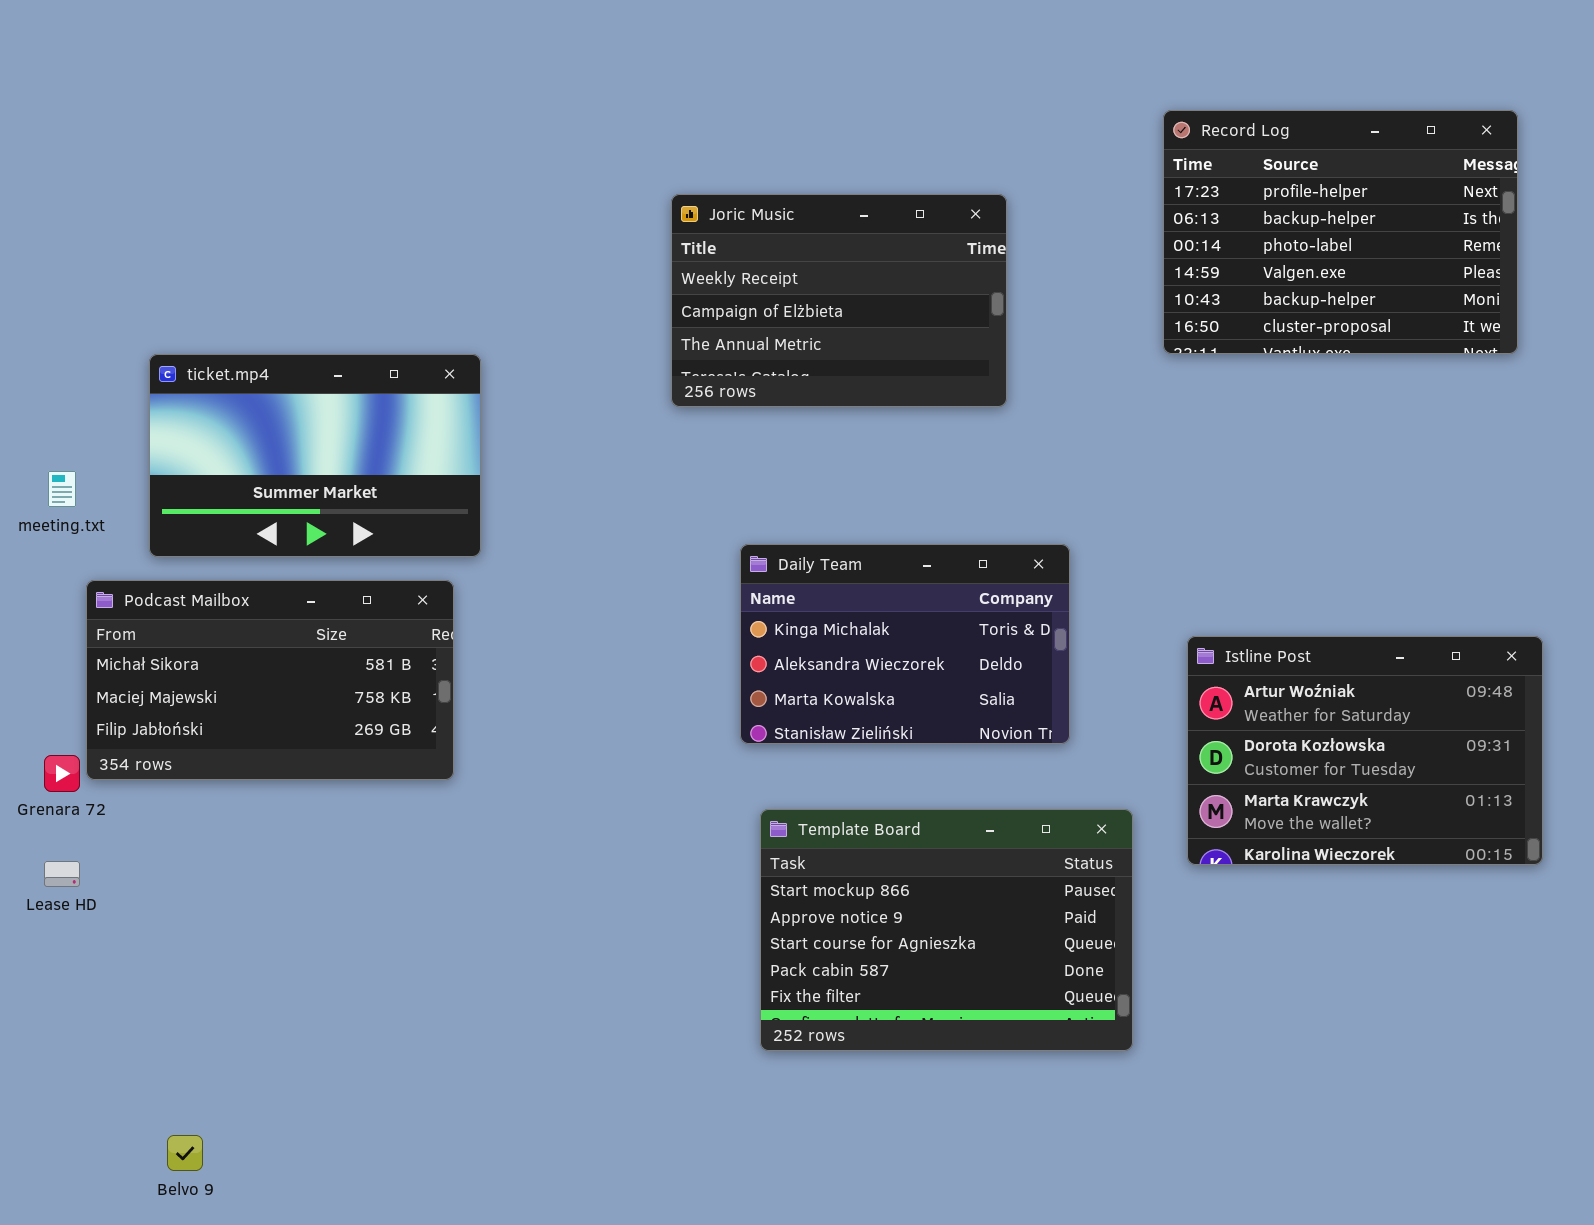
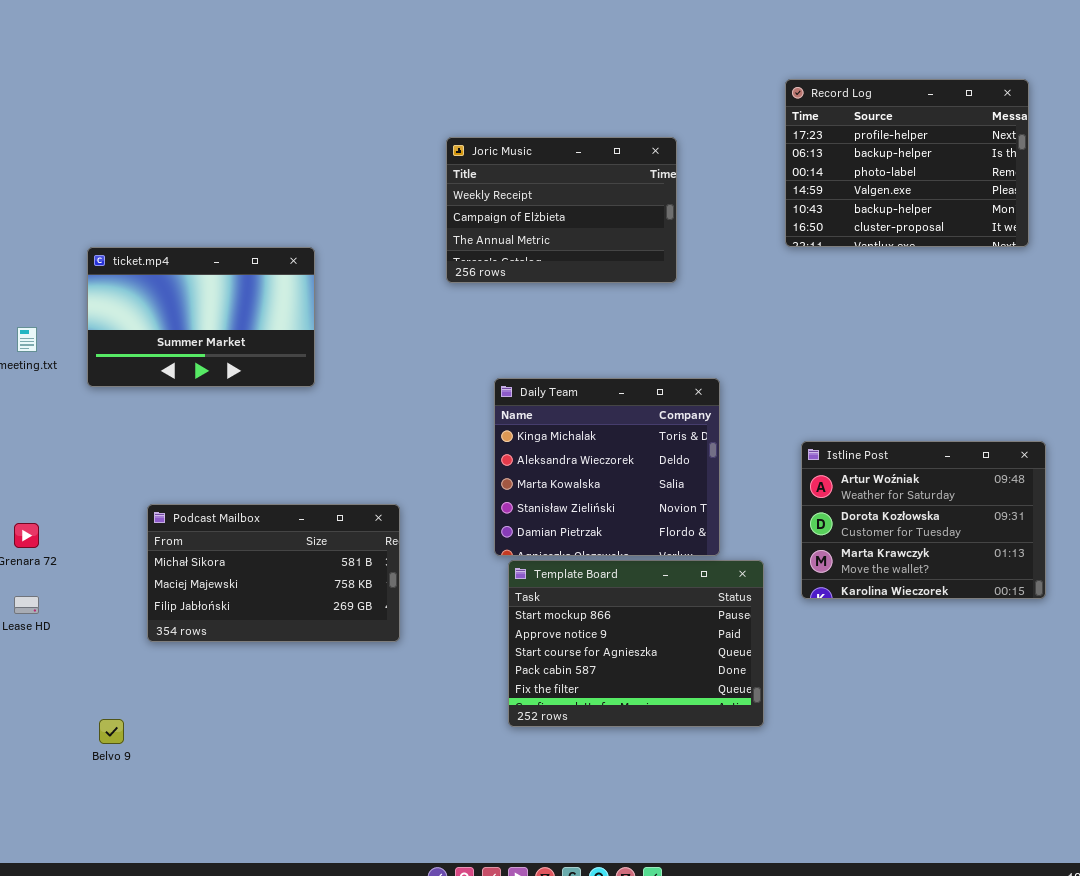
Daily Team: [740,544,1070,744] -> [494,378,720,556], resized
Podcast Mailbox: [86,580,454,780] -> [147,504,400,642], moved
Belvo 9: [167,1135,203,1171] -> [99,719,124,744], moved

